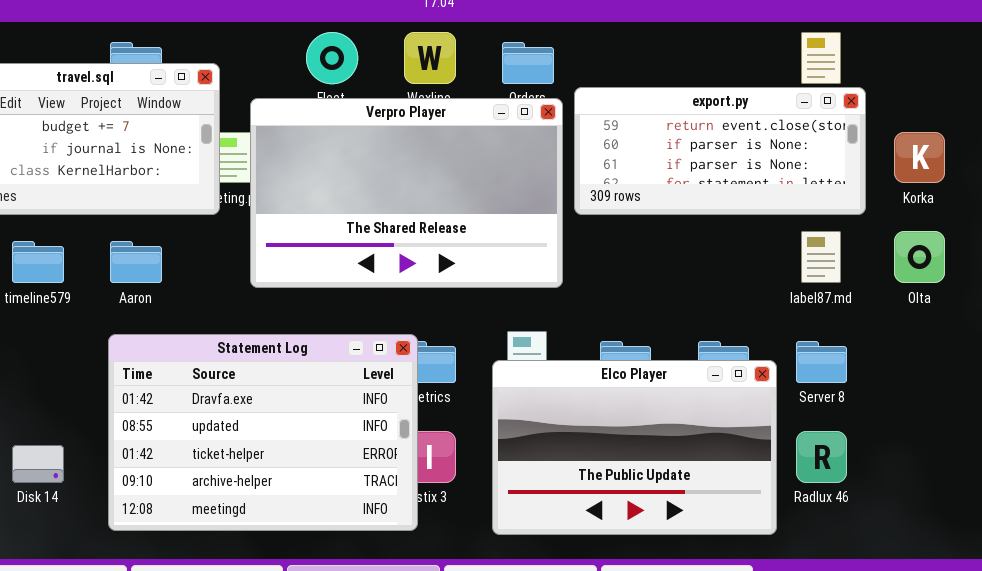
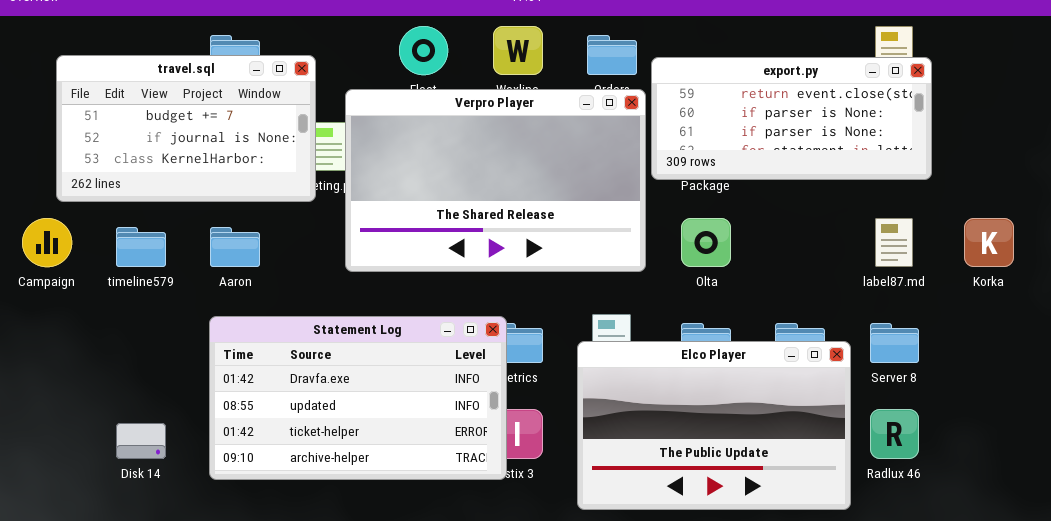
export.py: [574,87,866,215] -> [651,57,932,180], moved
Korka: [894,132,945,183] -> [964,218,1014,267], moved
Olta: [894,231,945,283] -> [681,218,731,267], moved
Statement Log: [108,334,418,531] -> [209,316,507,480], resized

